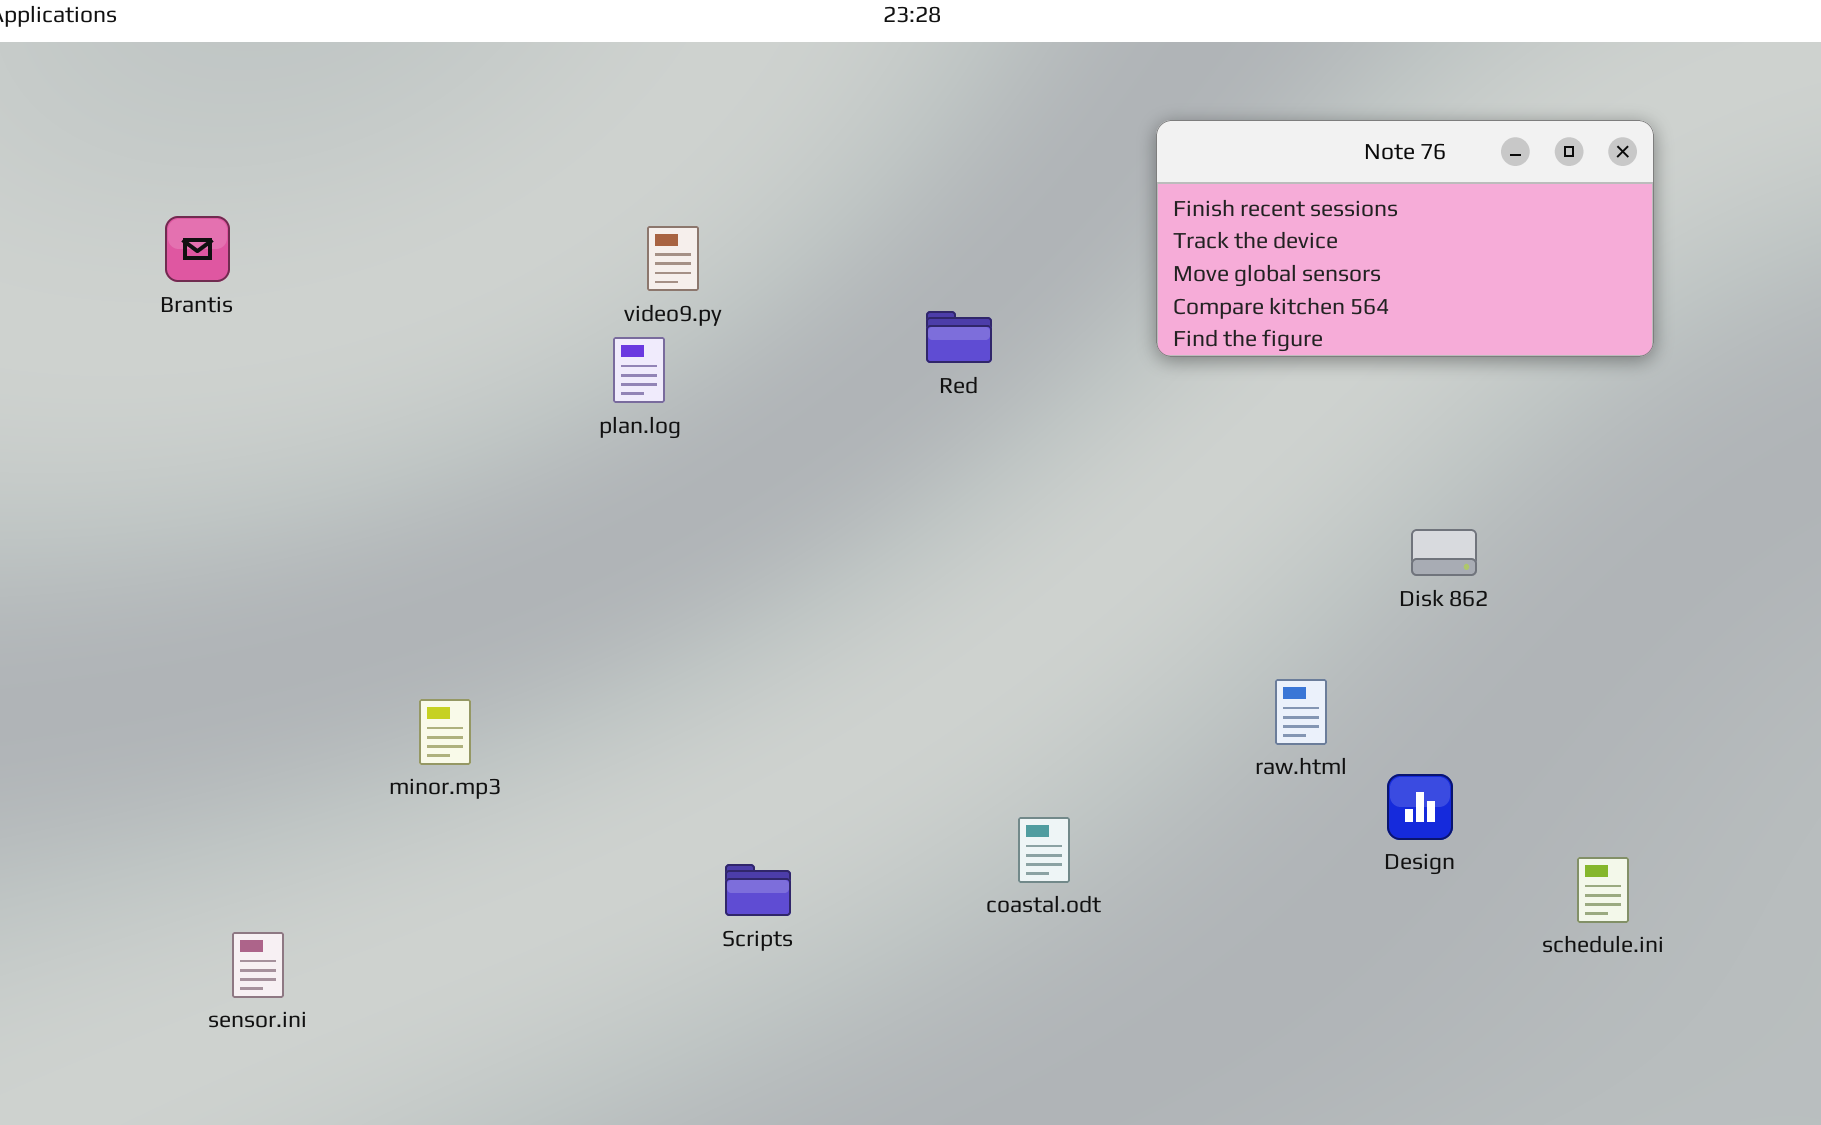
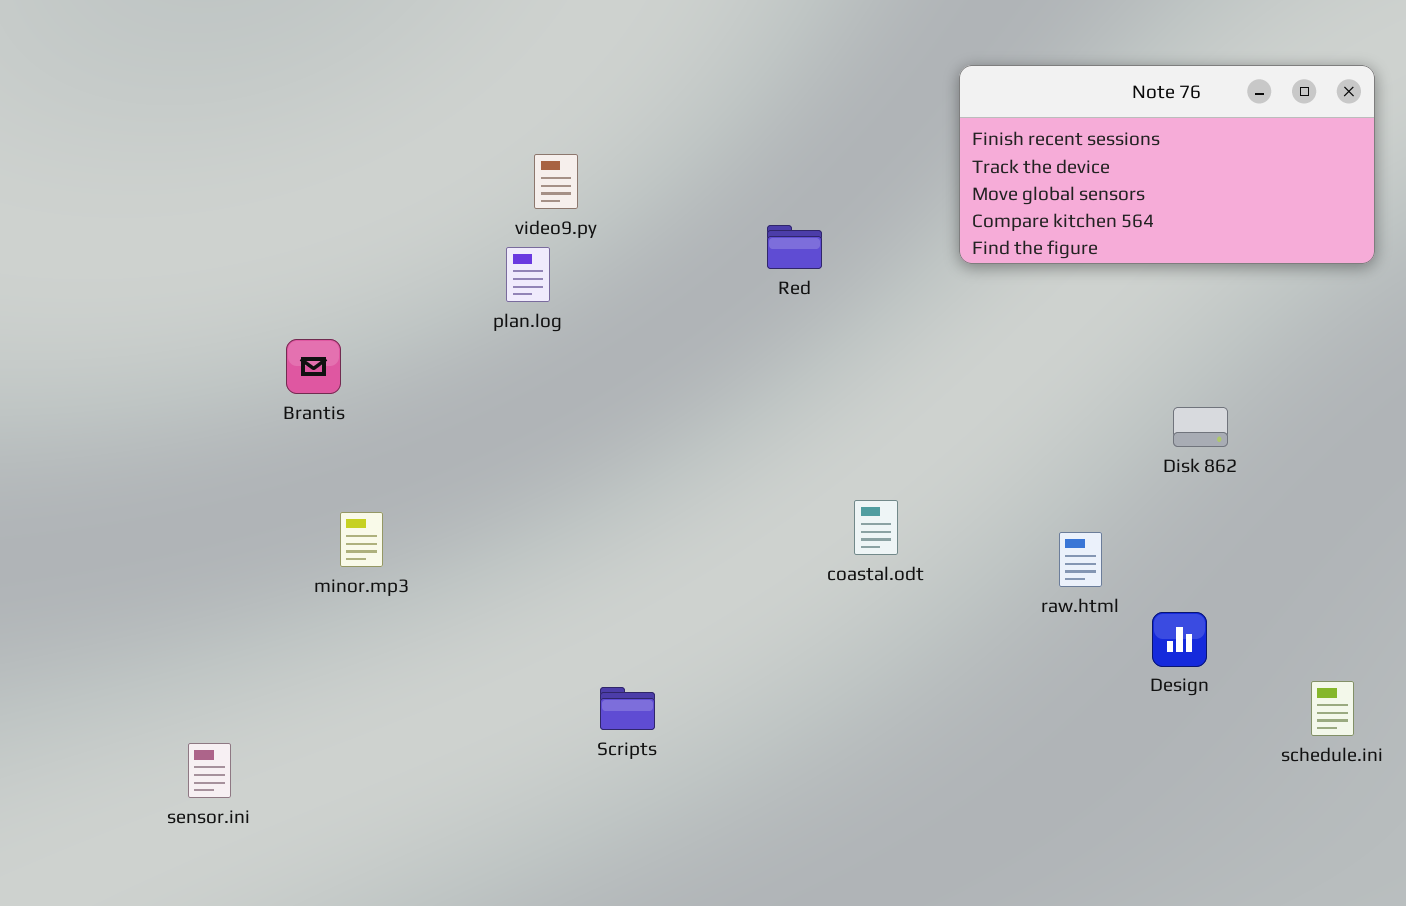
Brantis: [165,216,230,282] -> [286,339,341,394], moved
minor.mp3: [419,699,471,765] -> [340,512,383,567], moved
coastal.odt: [1018,817,1070,883] -> [854,500,898,555], moved

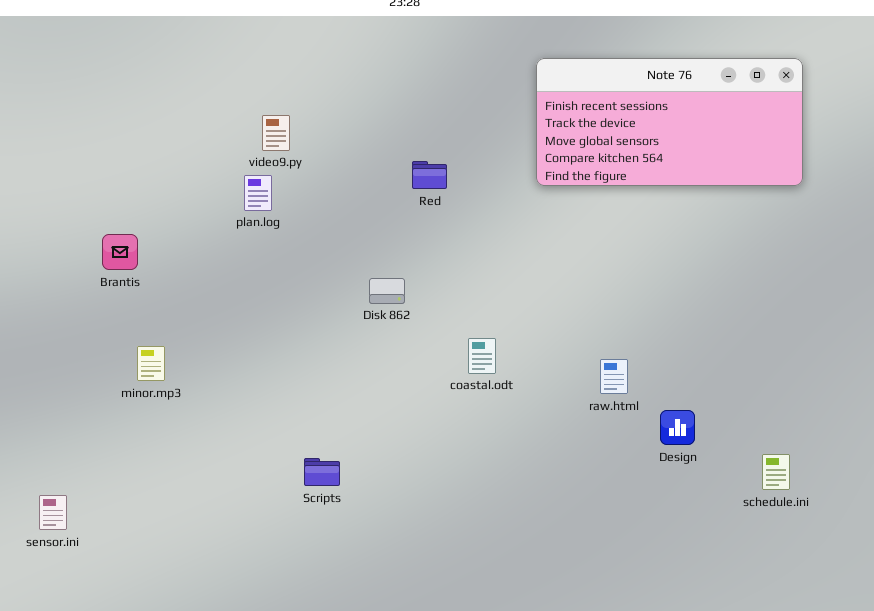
Disk 862: [1173,407,1228,447] -> [369,278,405,304], moved

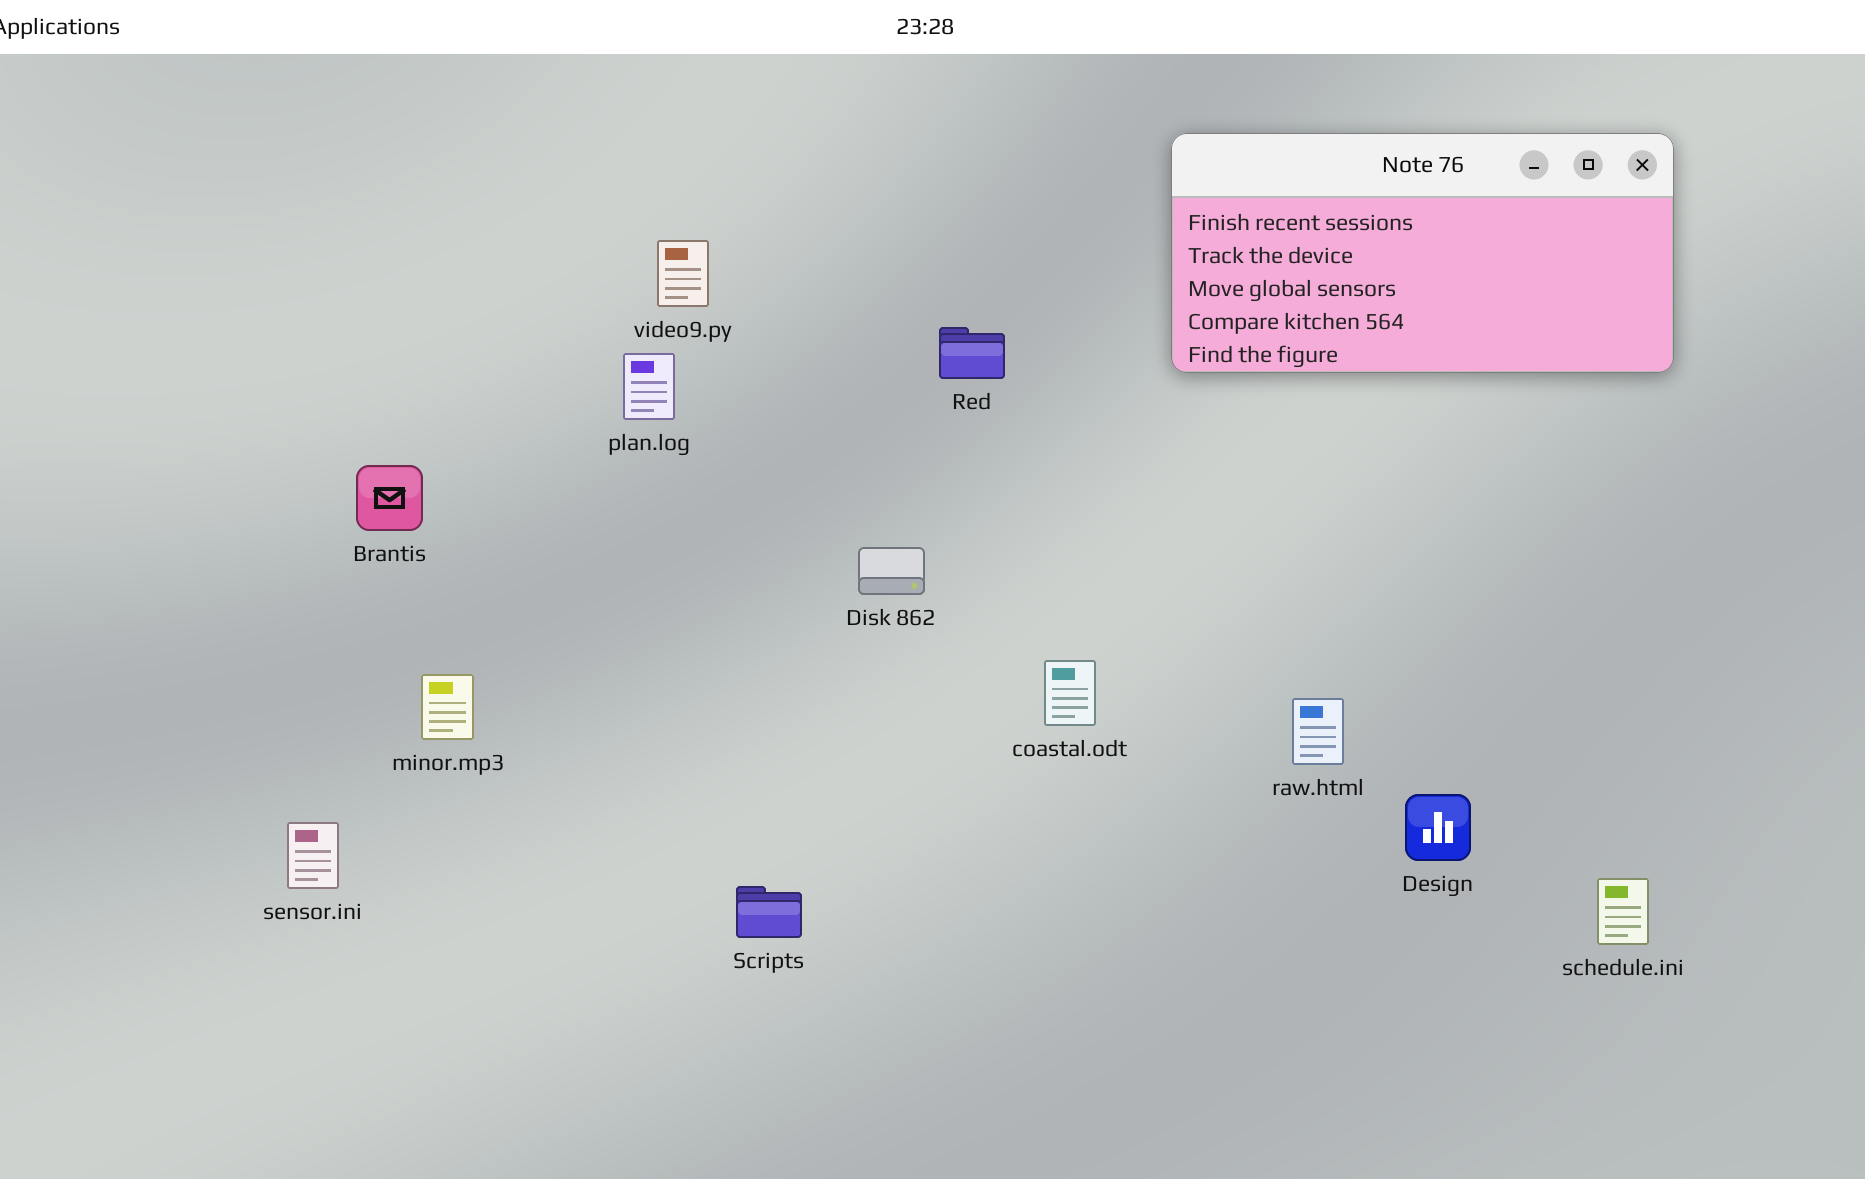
sensor.ini: [39,495,67,530] -> [287,822,339,889], moved

